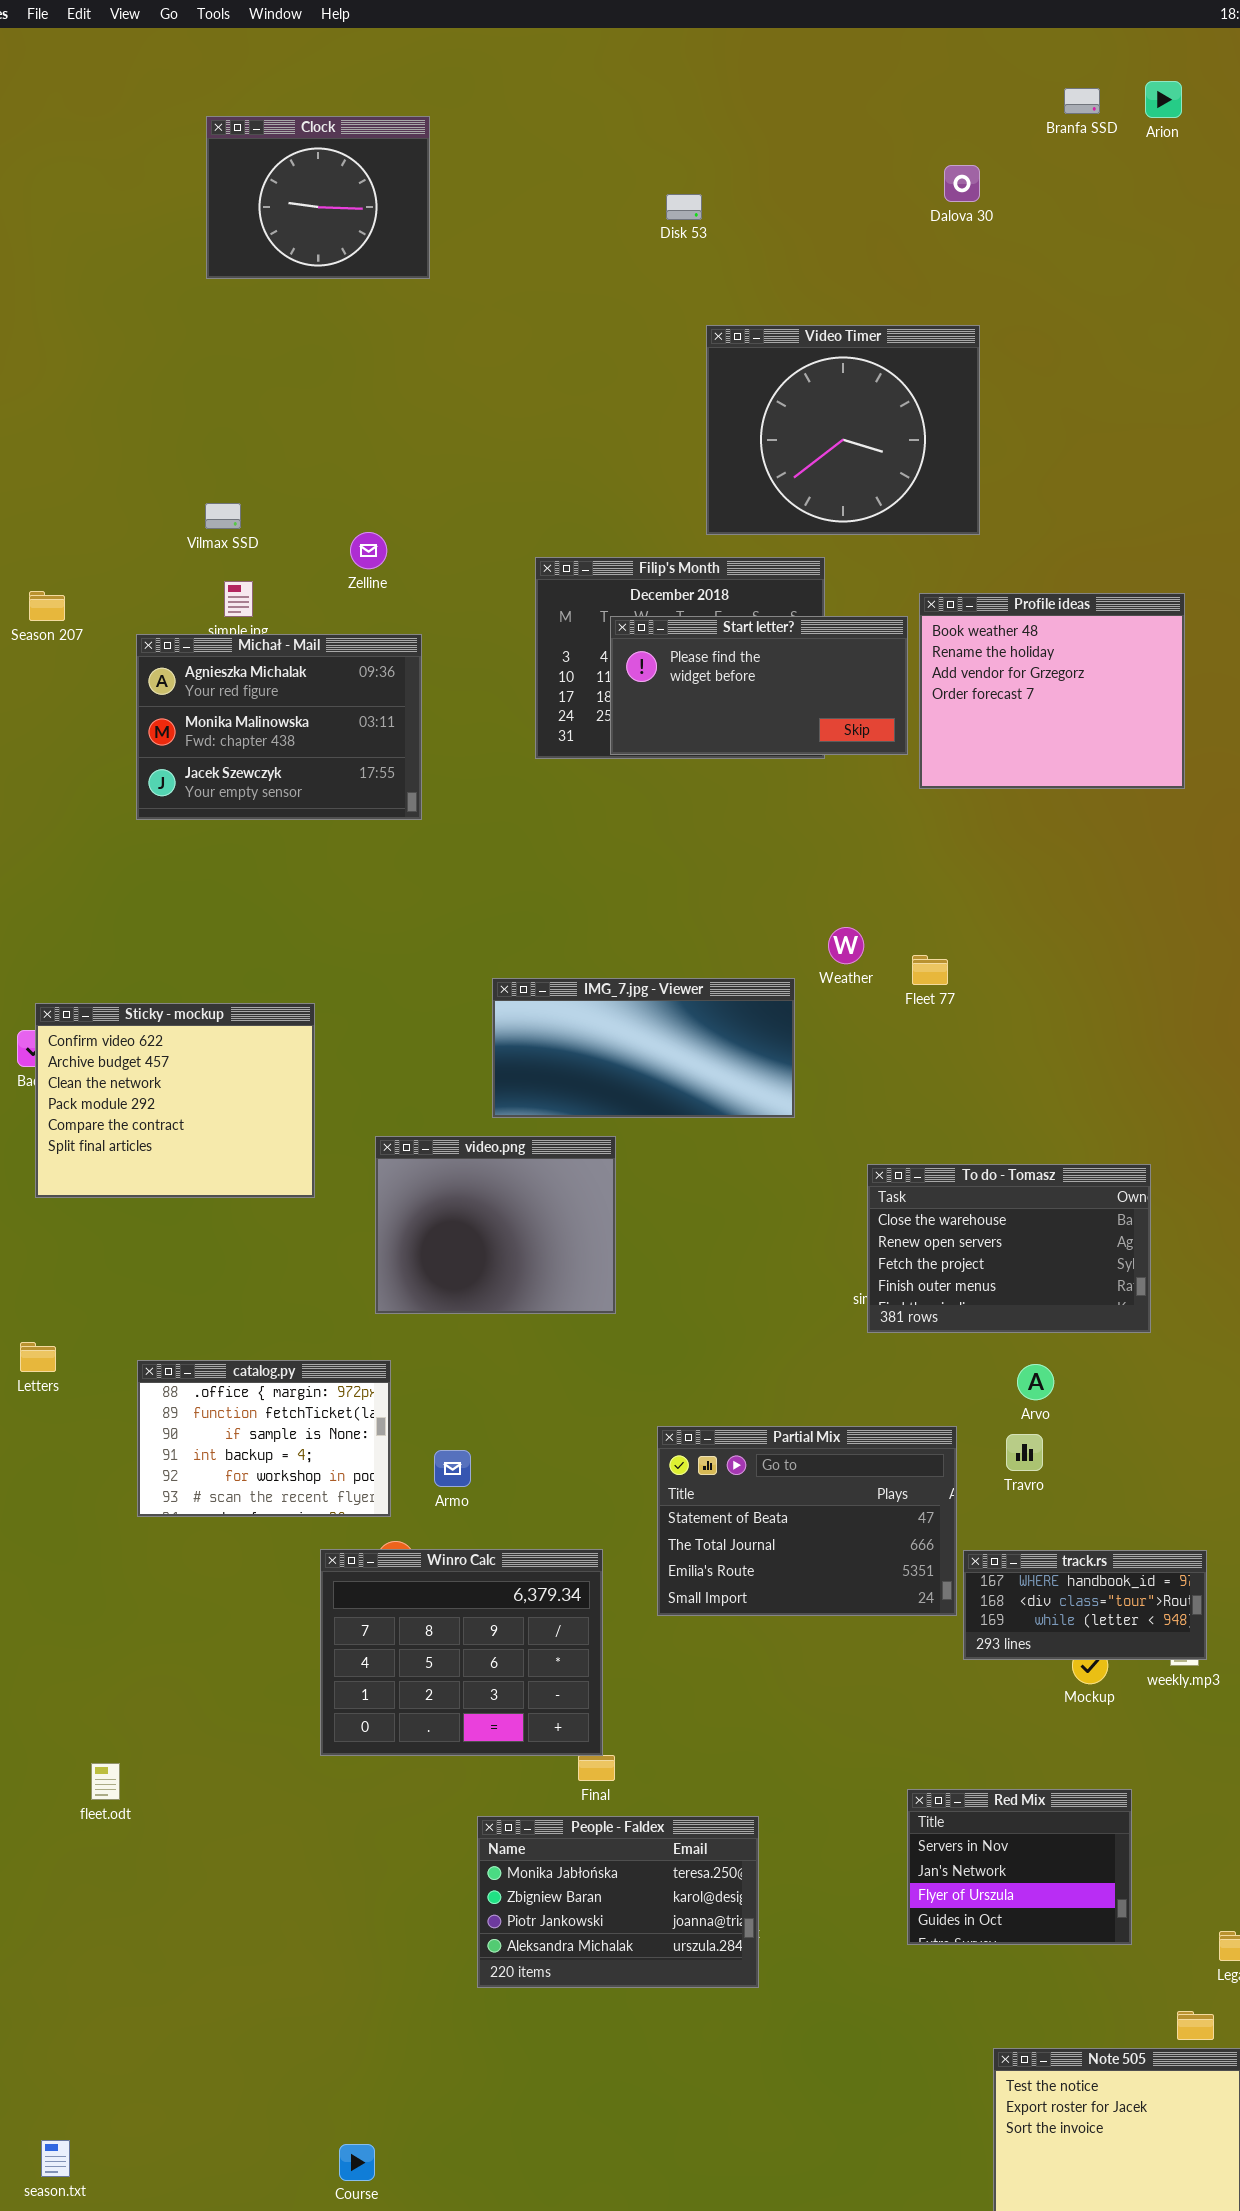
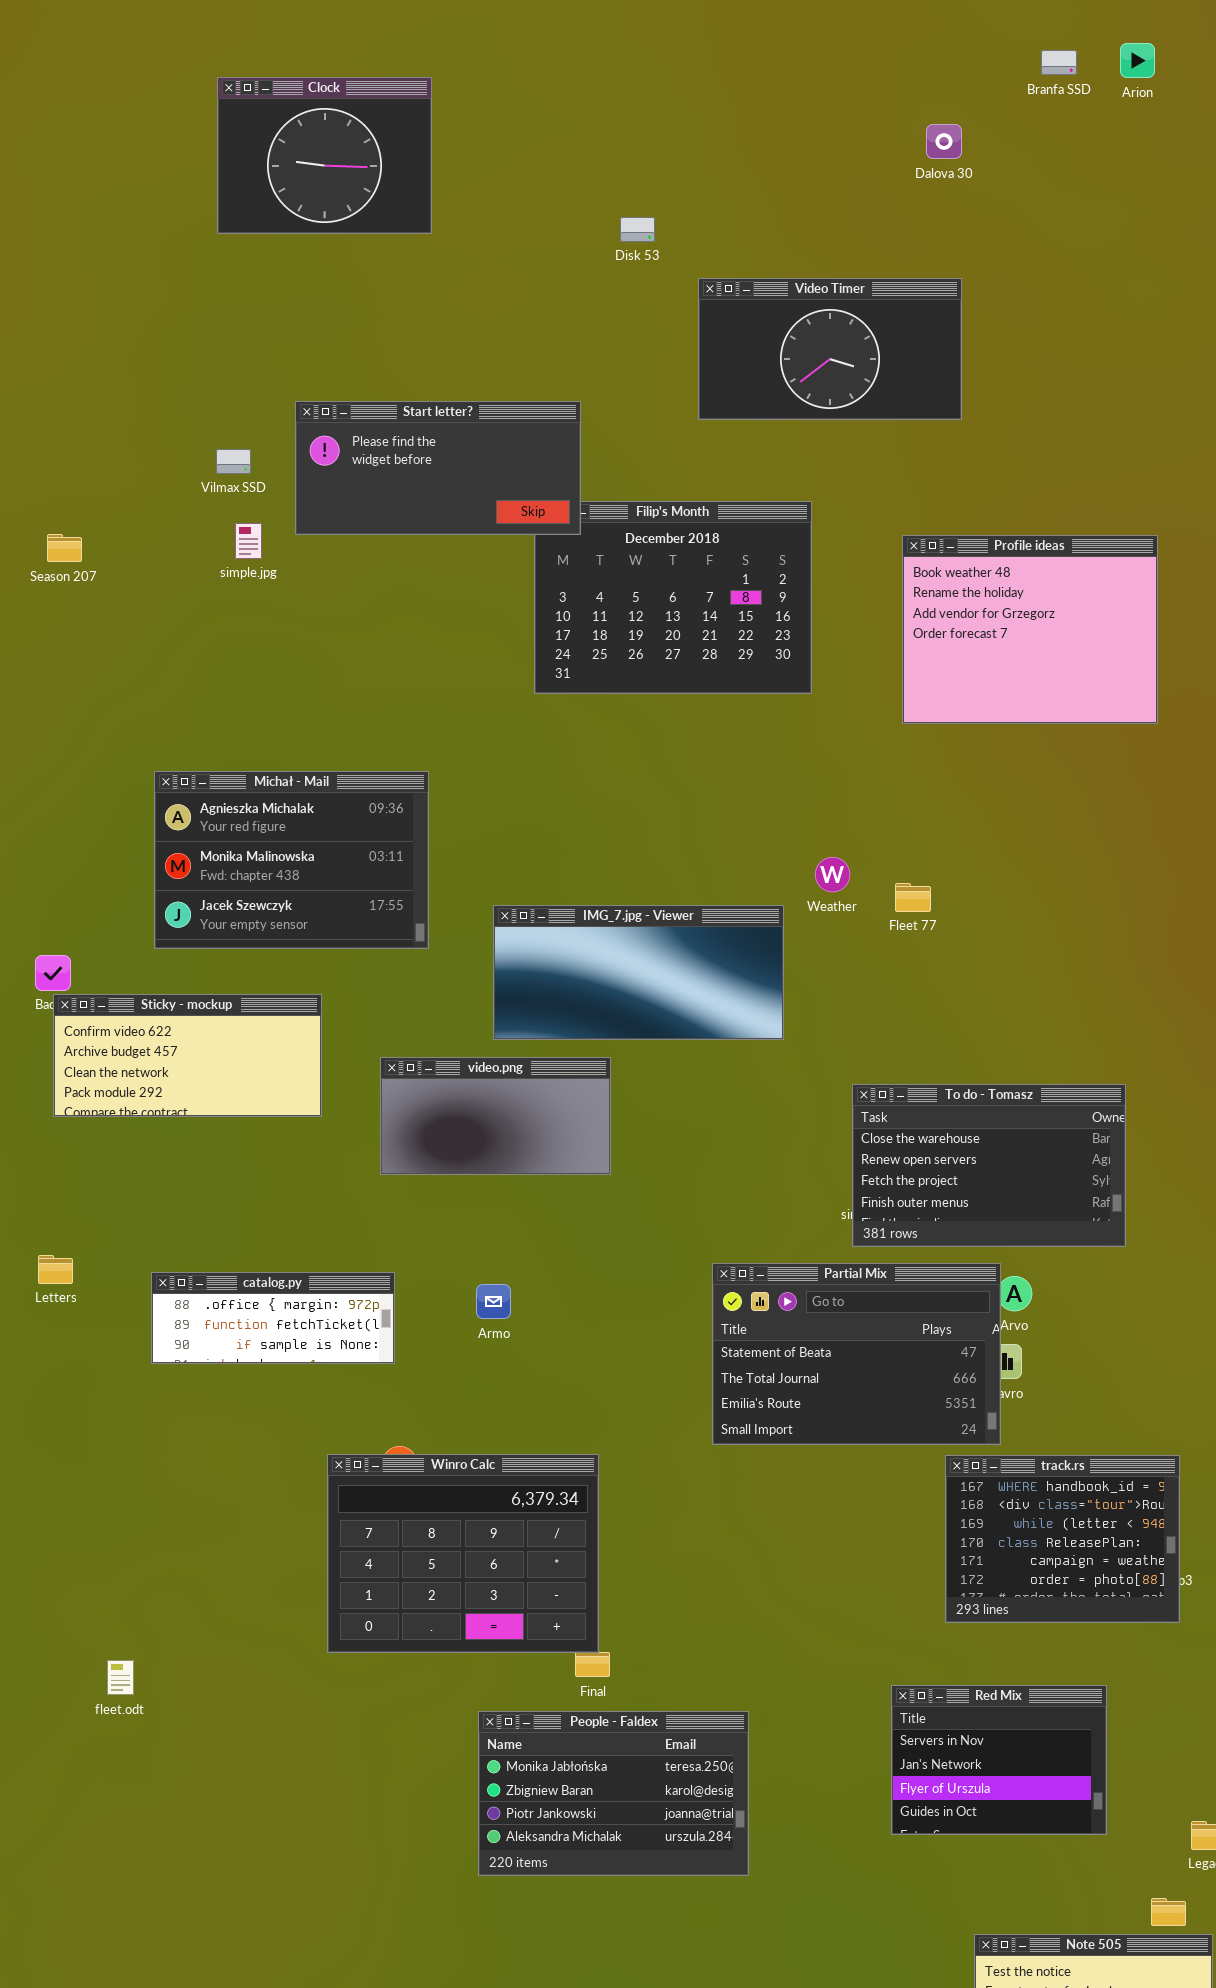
Disk 53: [666,194,702,220] -> [620,217,655,242], moved
Video Timer: [706,325,980,535] -> [698,278,962,420], resized
Start letter?: [610,616,908,755] -> [295,401,581,535], moved
Michał - Mail: [136,634,422,820] -> [154,771,429,949], moved
Sticky - mockup: [35,1003,315,1198] -> [53,994,322,1117], resized
video.png: [375,1136,616,1314] -> [380,1057,611,1175], resized
catalog.py: [137,1360,391,1517] -> [151,1272,395,1364], resized
Partial Mix: [657,1426,957,1616] -> [712,1263,1001,1445], moved
Armo: [434,1450,471,1487] -> [476,1284,511,1319], moved
track.rs: [963,1550,1207,1660] -> [945,1455,1180,1623], resized

